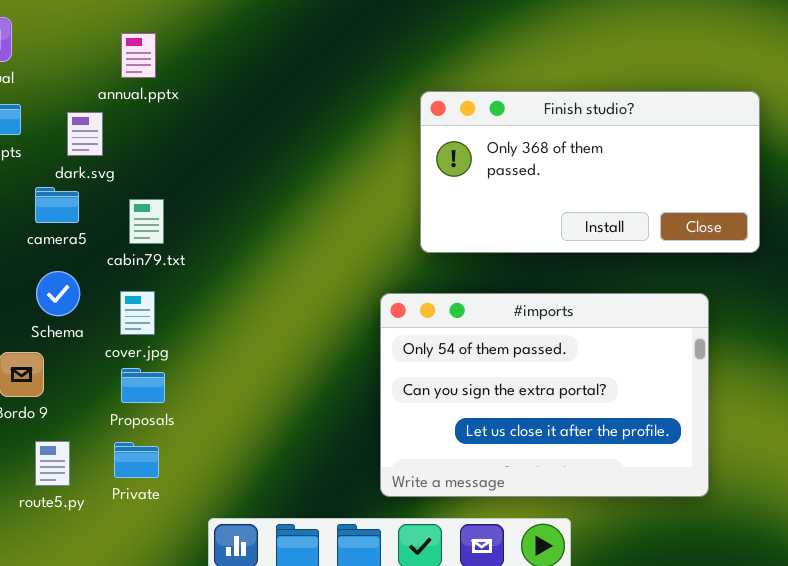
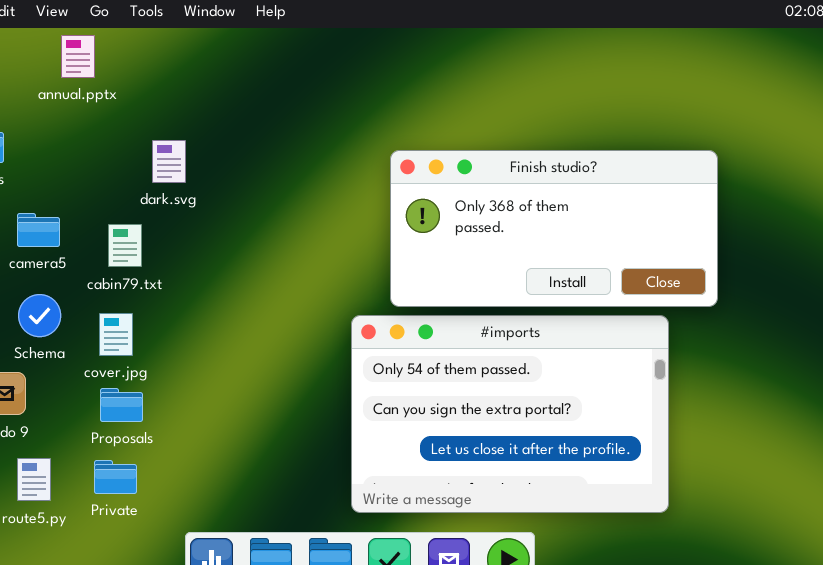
annual.pptx: [121,33,156,78] -> [61,35,95,78], moved
Finish studio?: [420,91,760,253] -> [390,150,718,307], moved
dark.svg: [67,112,103,156] -> [152,140,186,183], moved

